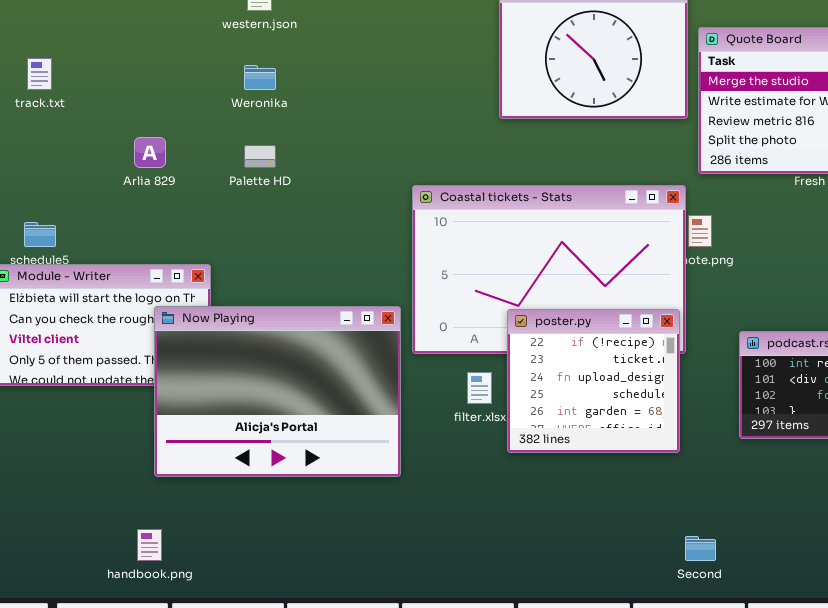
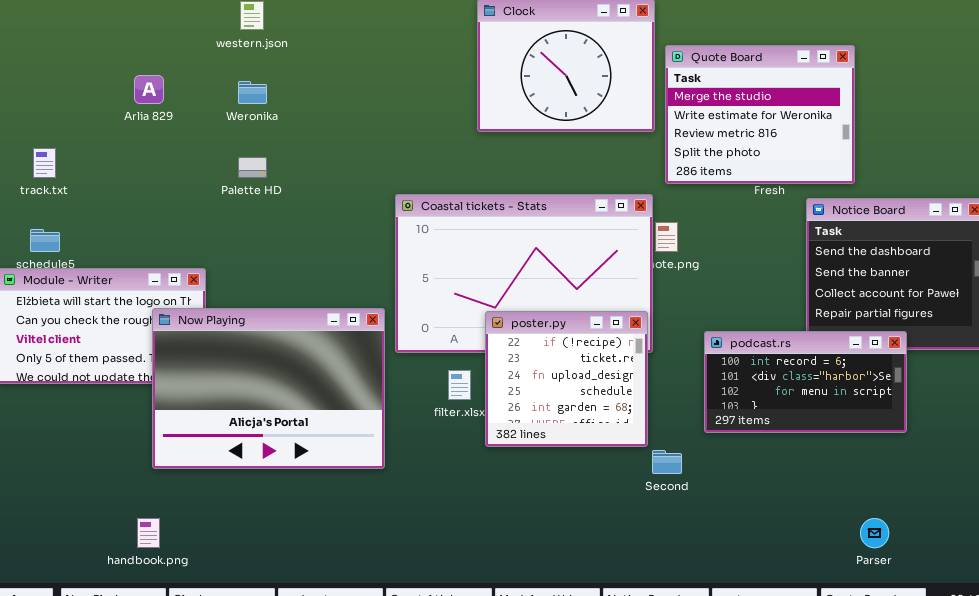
track.txt: [27,58,52,90] -> [33,148,56,178], moved
Arlia 829: [134,137,166,168] -> [134,75,164,104], moved
Second: [685,536,716,561] -> [652,450,682,474], moved

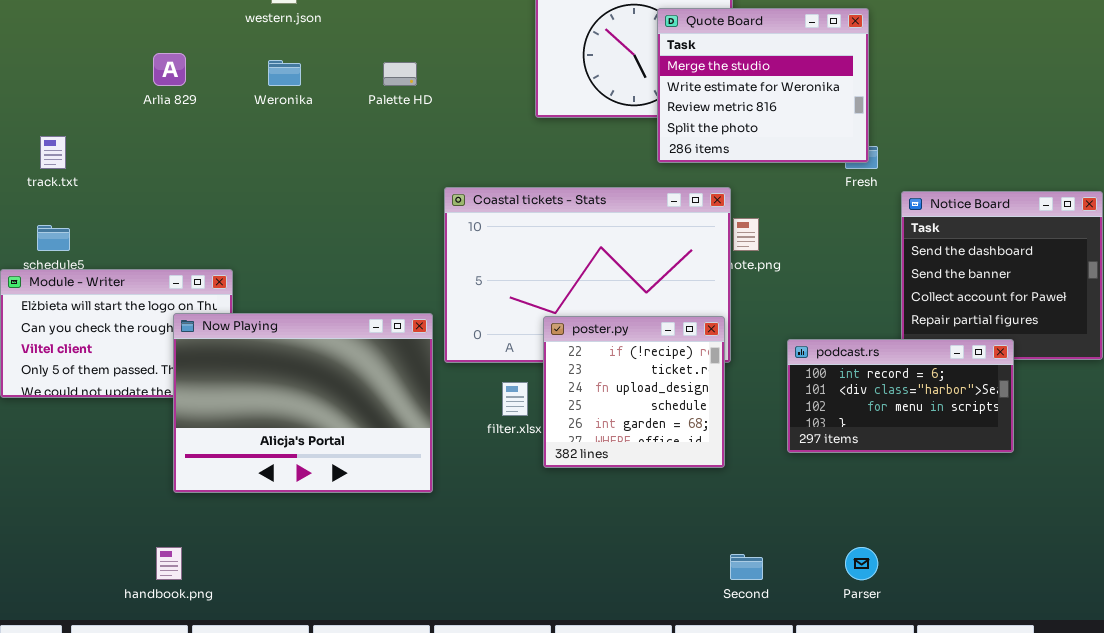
Quote Board: [665,45,855,184] -> [657,8,869,163], moved
Palette HD: [238,157,267,178] -> [383,62,417,86], moved
Second: [652,450,682,474] -> [730,554,763,580], moved
Parser: [860,518,889,548] -> [845,547,878,580], moved

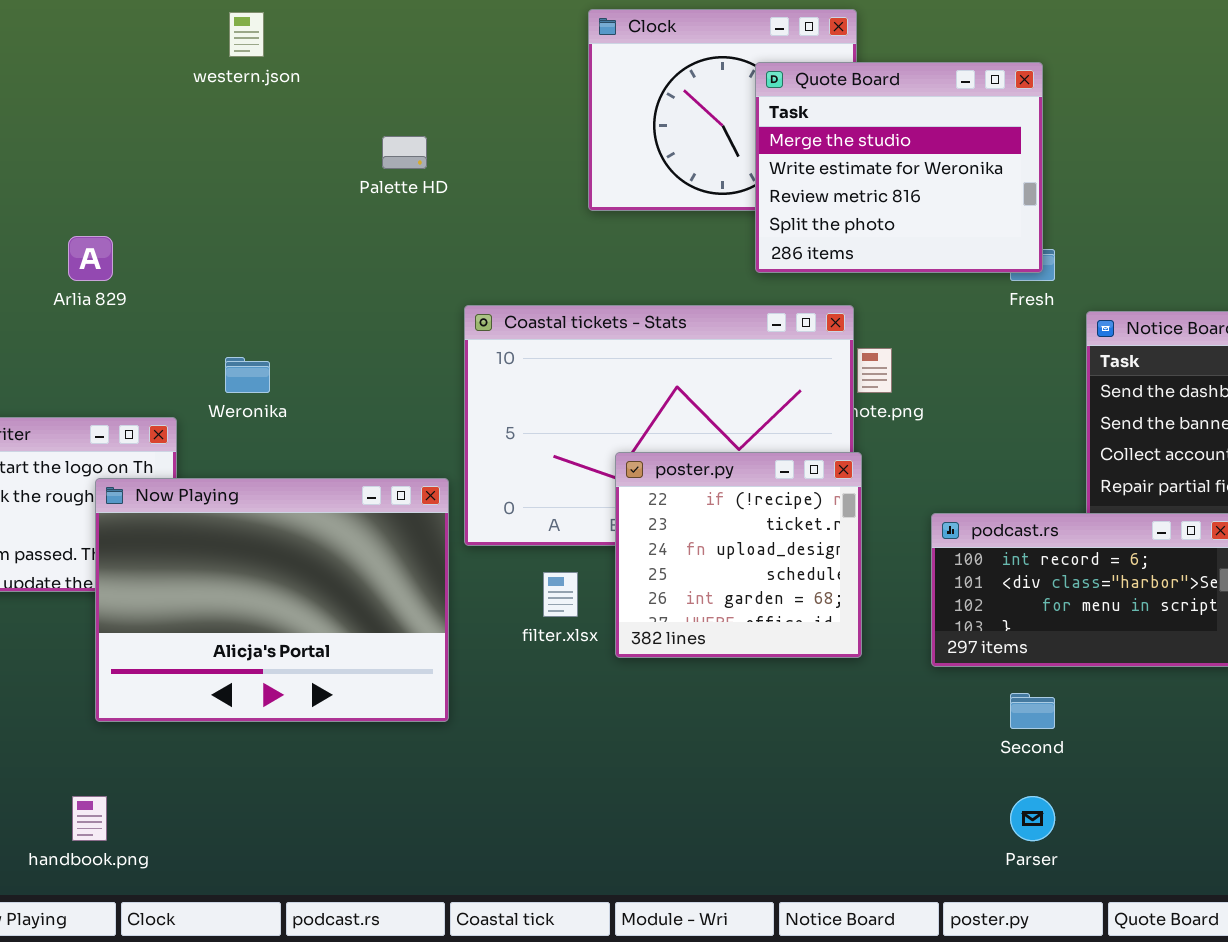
Arlia 829: [153,53,186,86] -> [68,236,113,281], moved
Weronika: [268,60,301,86] -> [225,357,270,393], moved
poster.py: [543,316,725,468] -> [615,452,862,658], moved
Second: [730,554,763,580] -> [1010,693,1055,729], moved

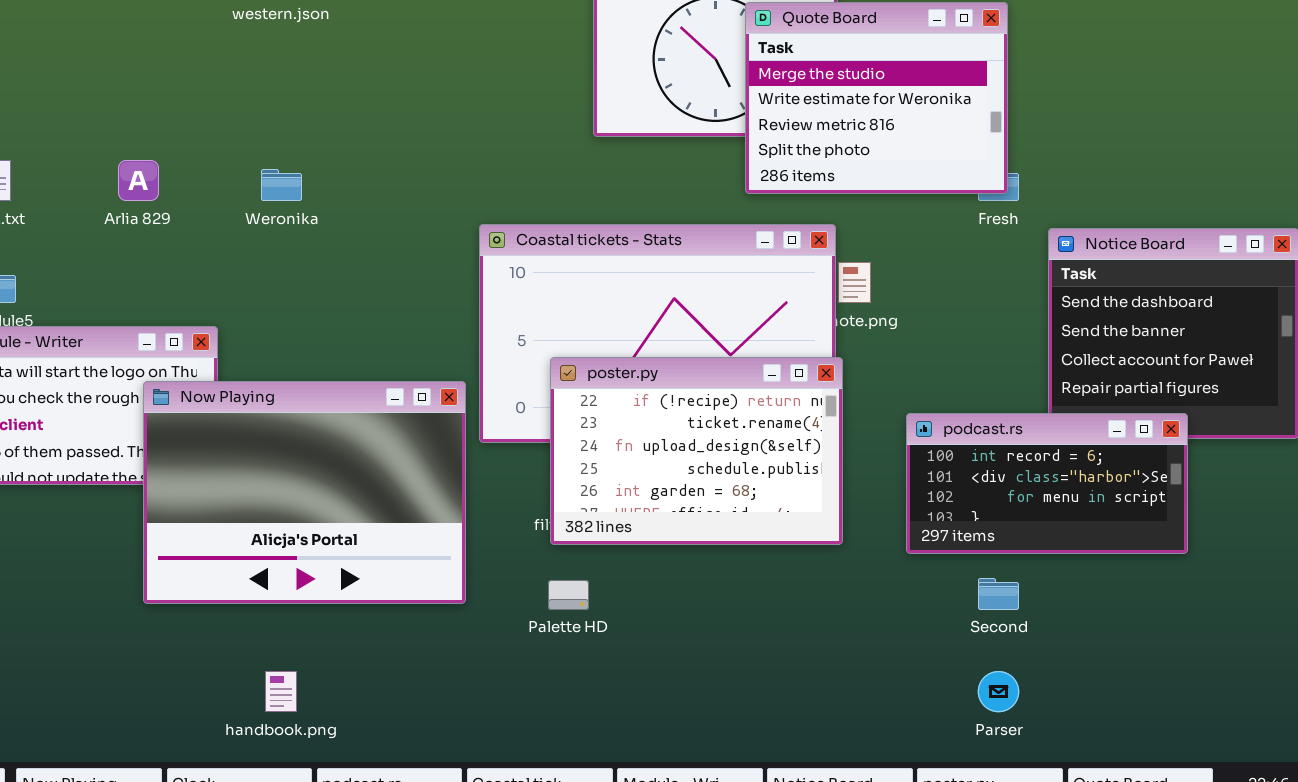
Palette HD: [382,136,427,169] -> [548,580,589,610], moved
Weronika: [225,357,270,393] -> [261,169,302,201], moved
poster.py: [615,452,862,658] -> [550,357,843,545], resized
handbook.png: [72,796,107,841] -> [265,671,297,712], moved

